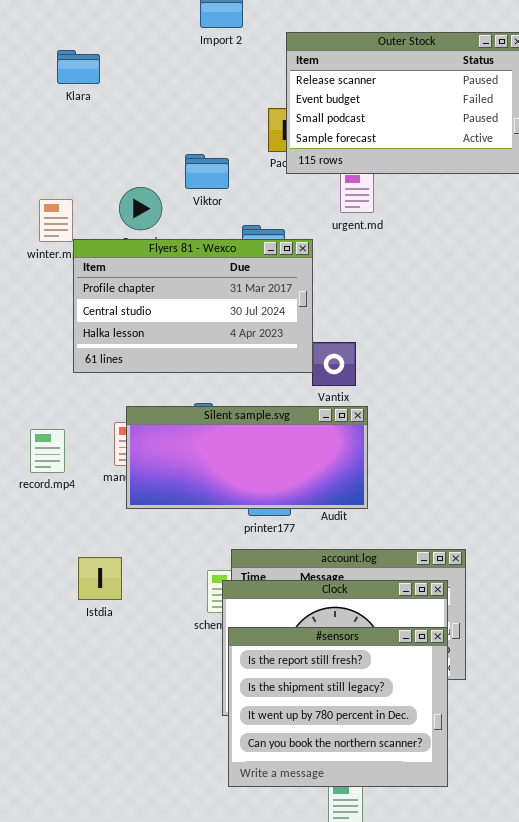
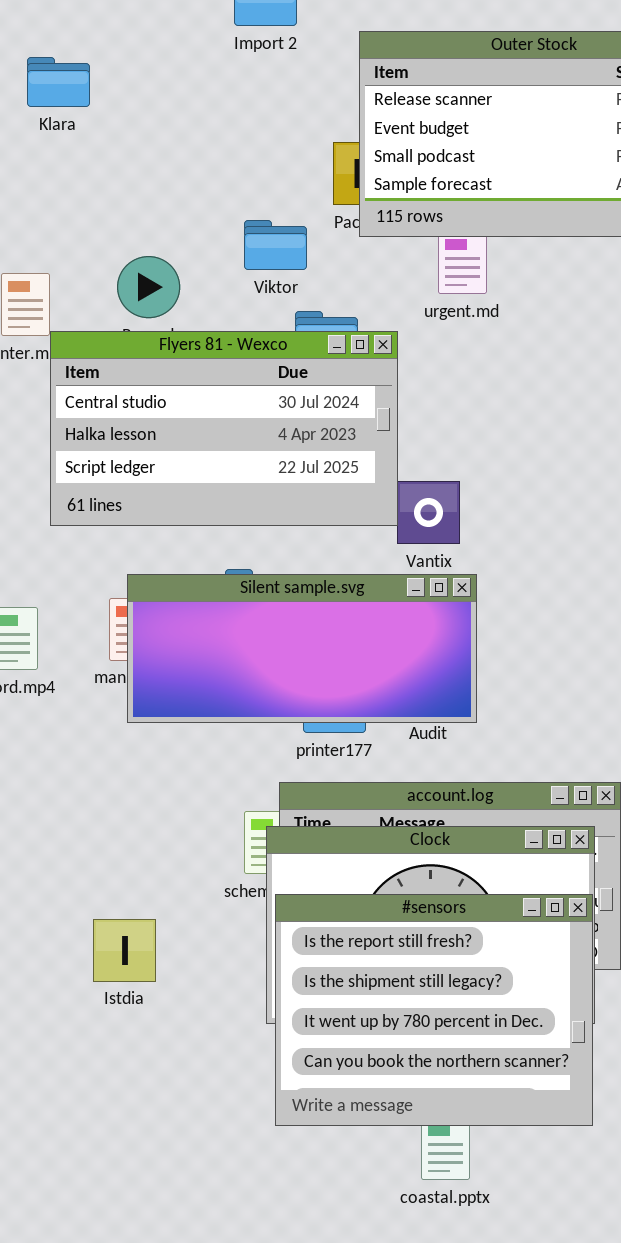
Viktor: [185,154,229,189] -> [244,220,307,270], moved
Flyers 81 - Wexco: [73,239,313,373] -> [50,331,398,526], scrolled down 1 row
Istdia: [78,557,122,600] -> [93,919,156,982], moved

